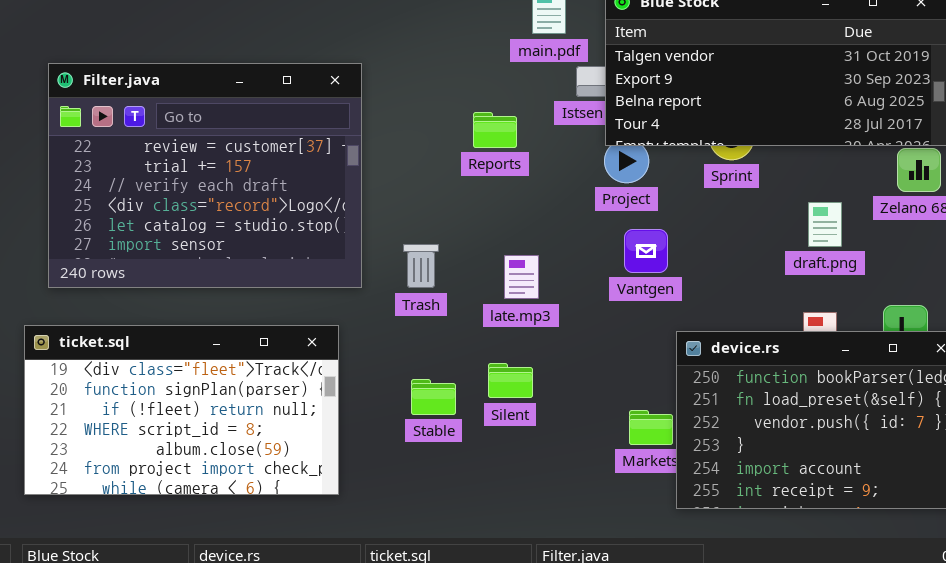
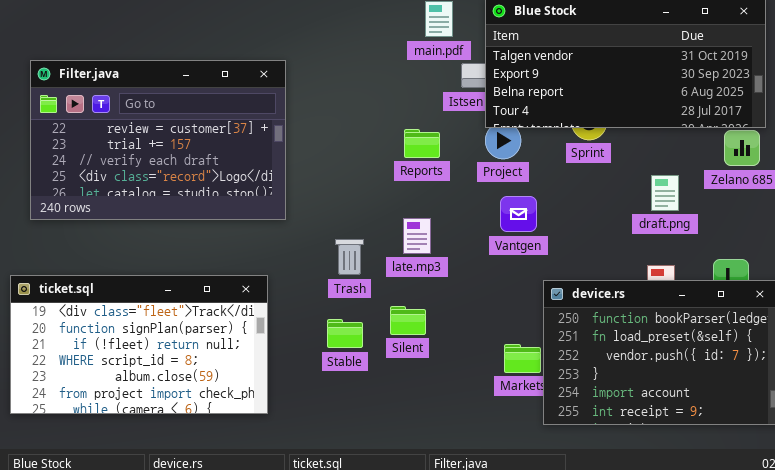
Filter.java: [48,63,362,288] -> [30,60,286,220], resized
Reports: [473,112,517,148] -> [404,129,440,158], moved
Trash: [403,244,439,288] -> [335,239,364,275], moved

